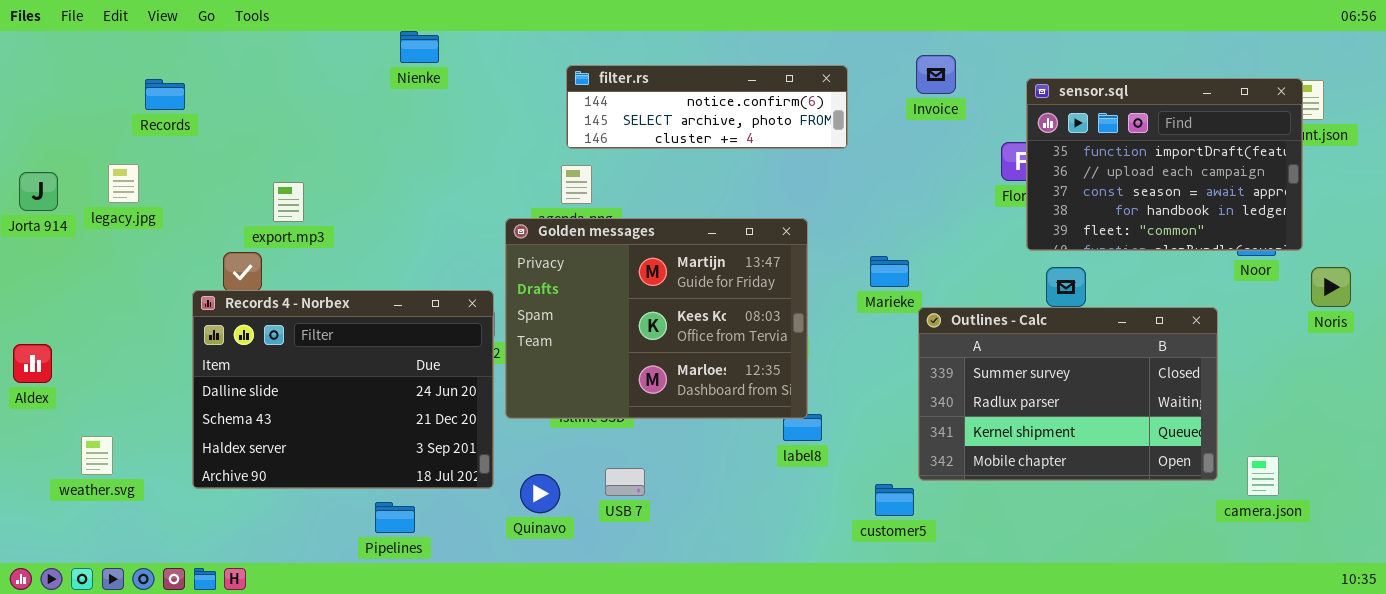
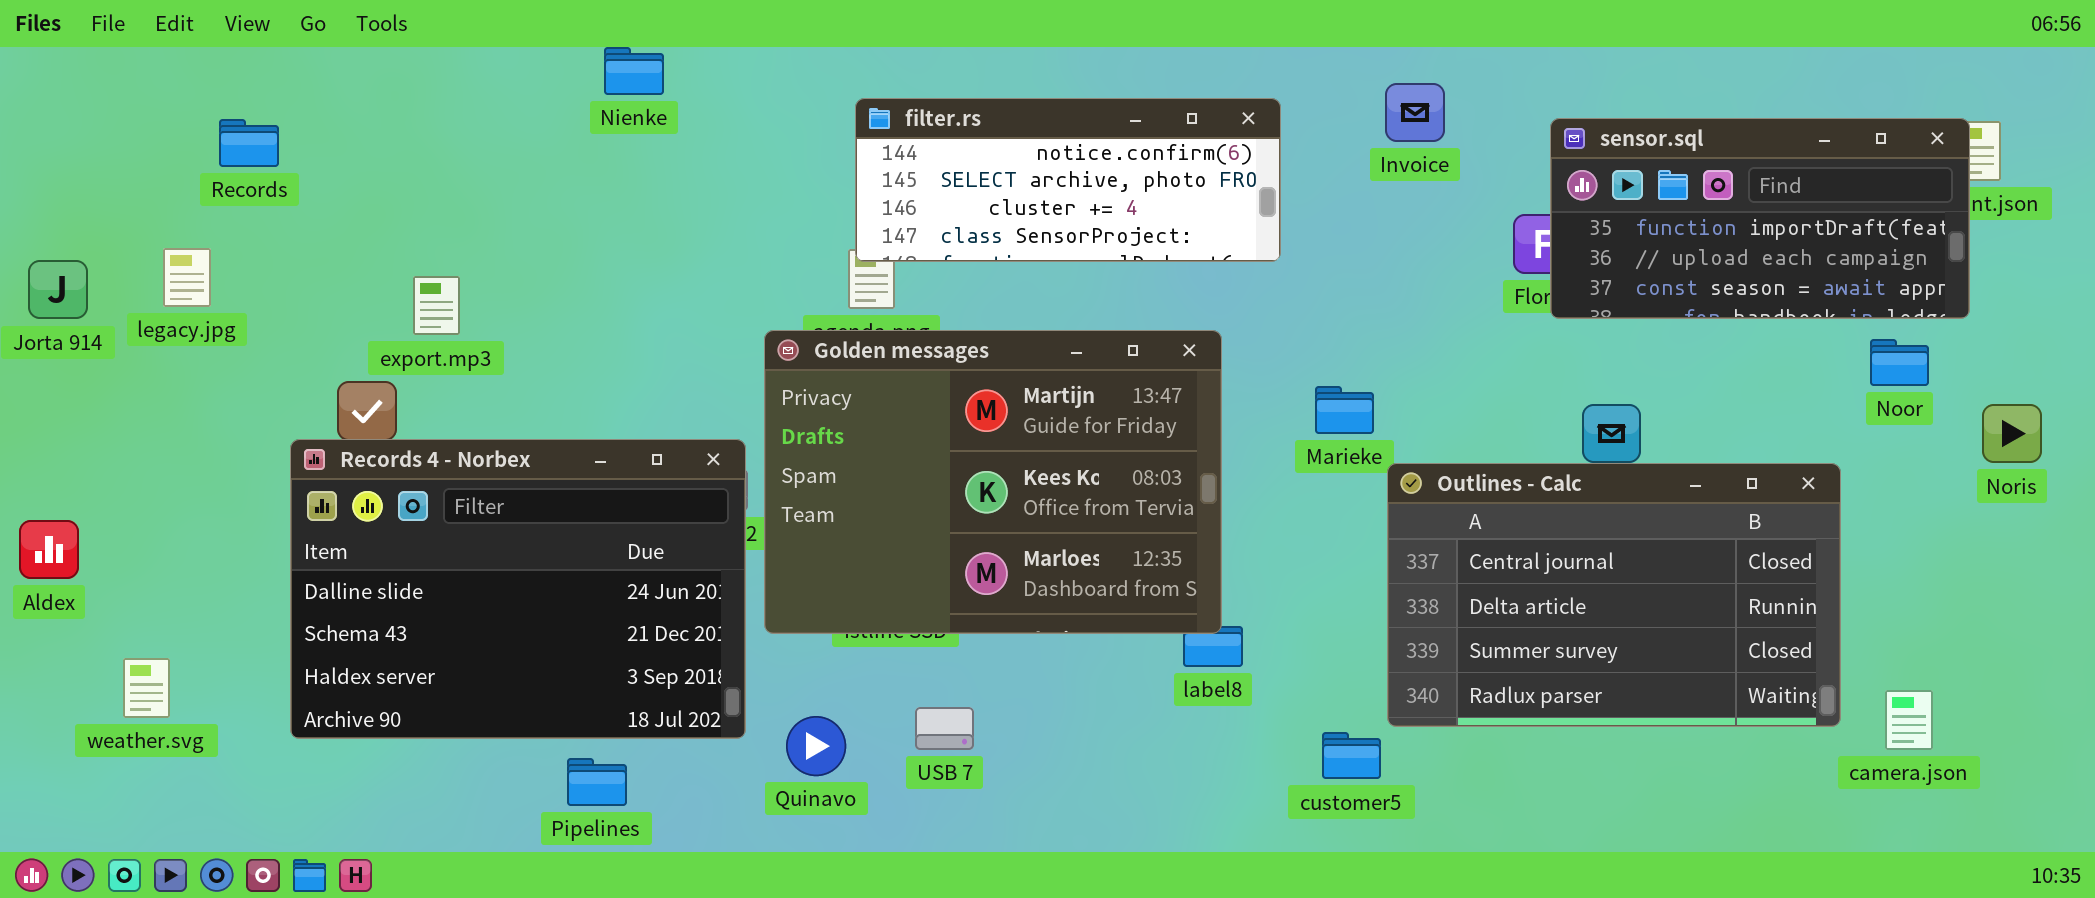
filter.rs: [566,65,848,149] -> [855,98,1281,262], resized
sensor.sql: [1026,78,1303,251] -> [1550,118,1970,319], resized
Outlines - Calc: [918,307,1218,481] -> [1387,463,1841,727], scrolled up 2 rows

